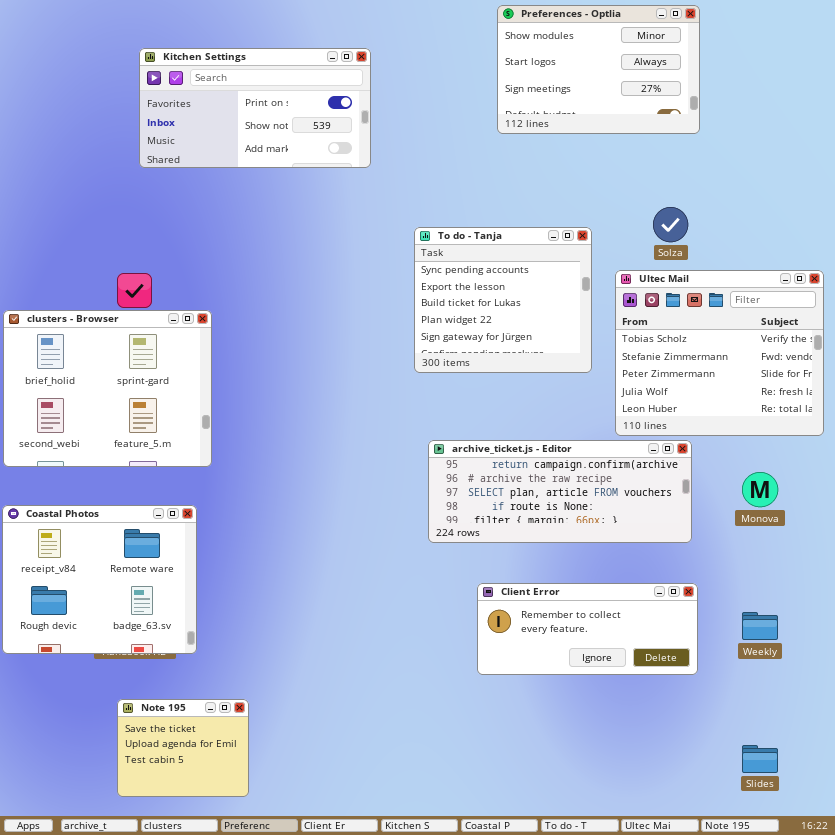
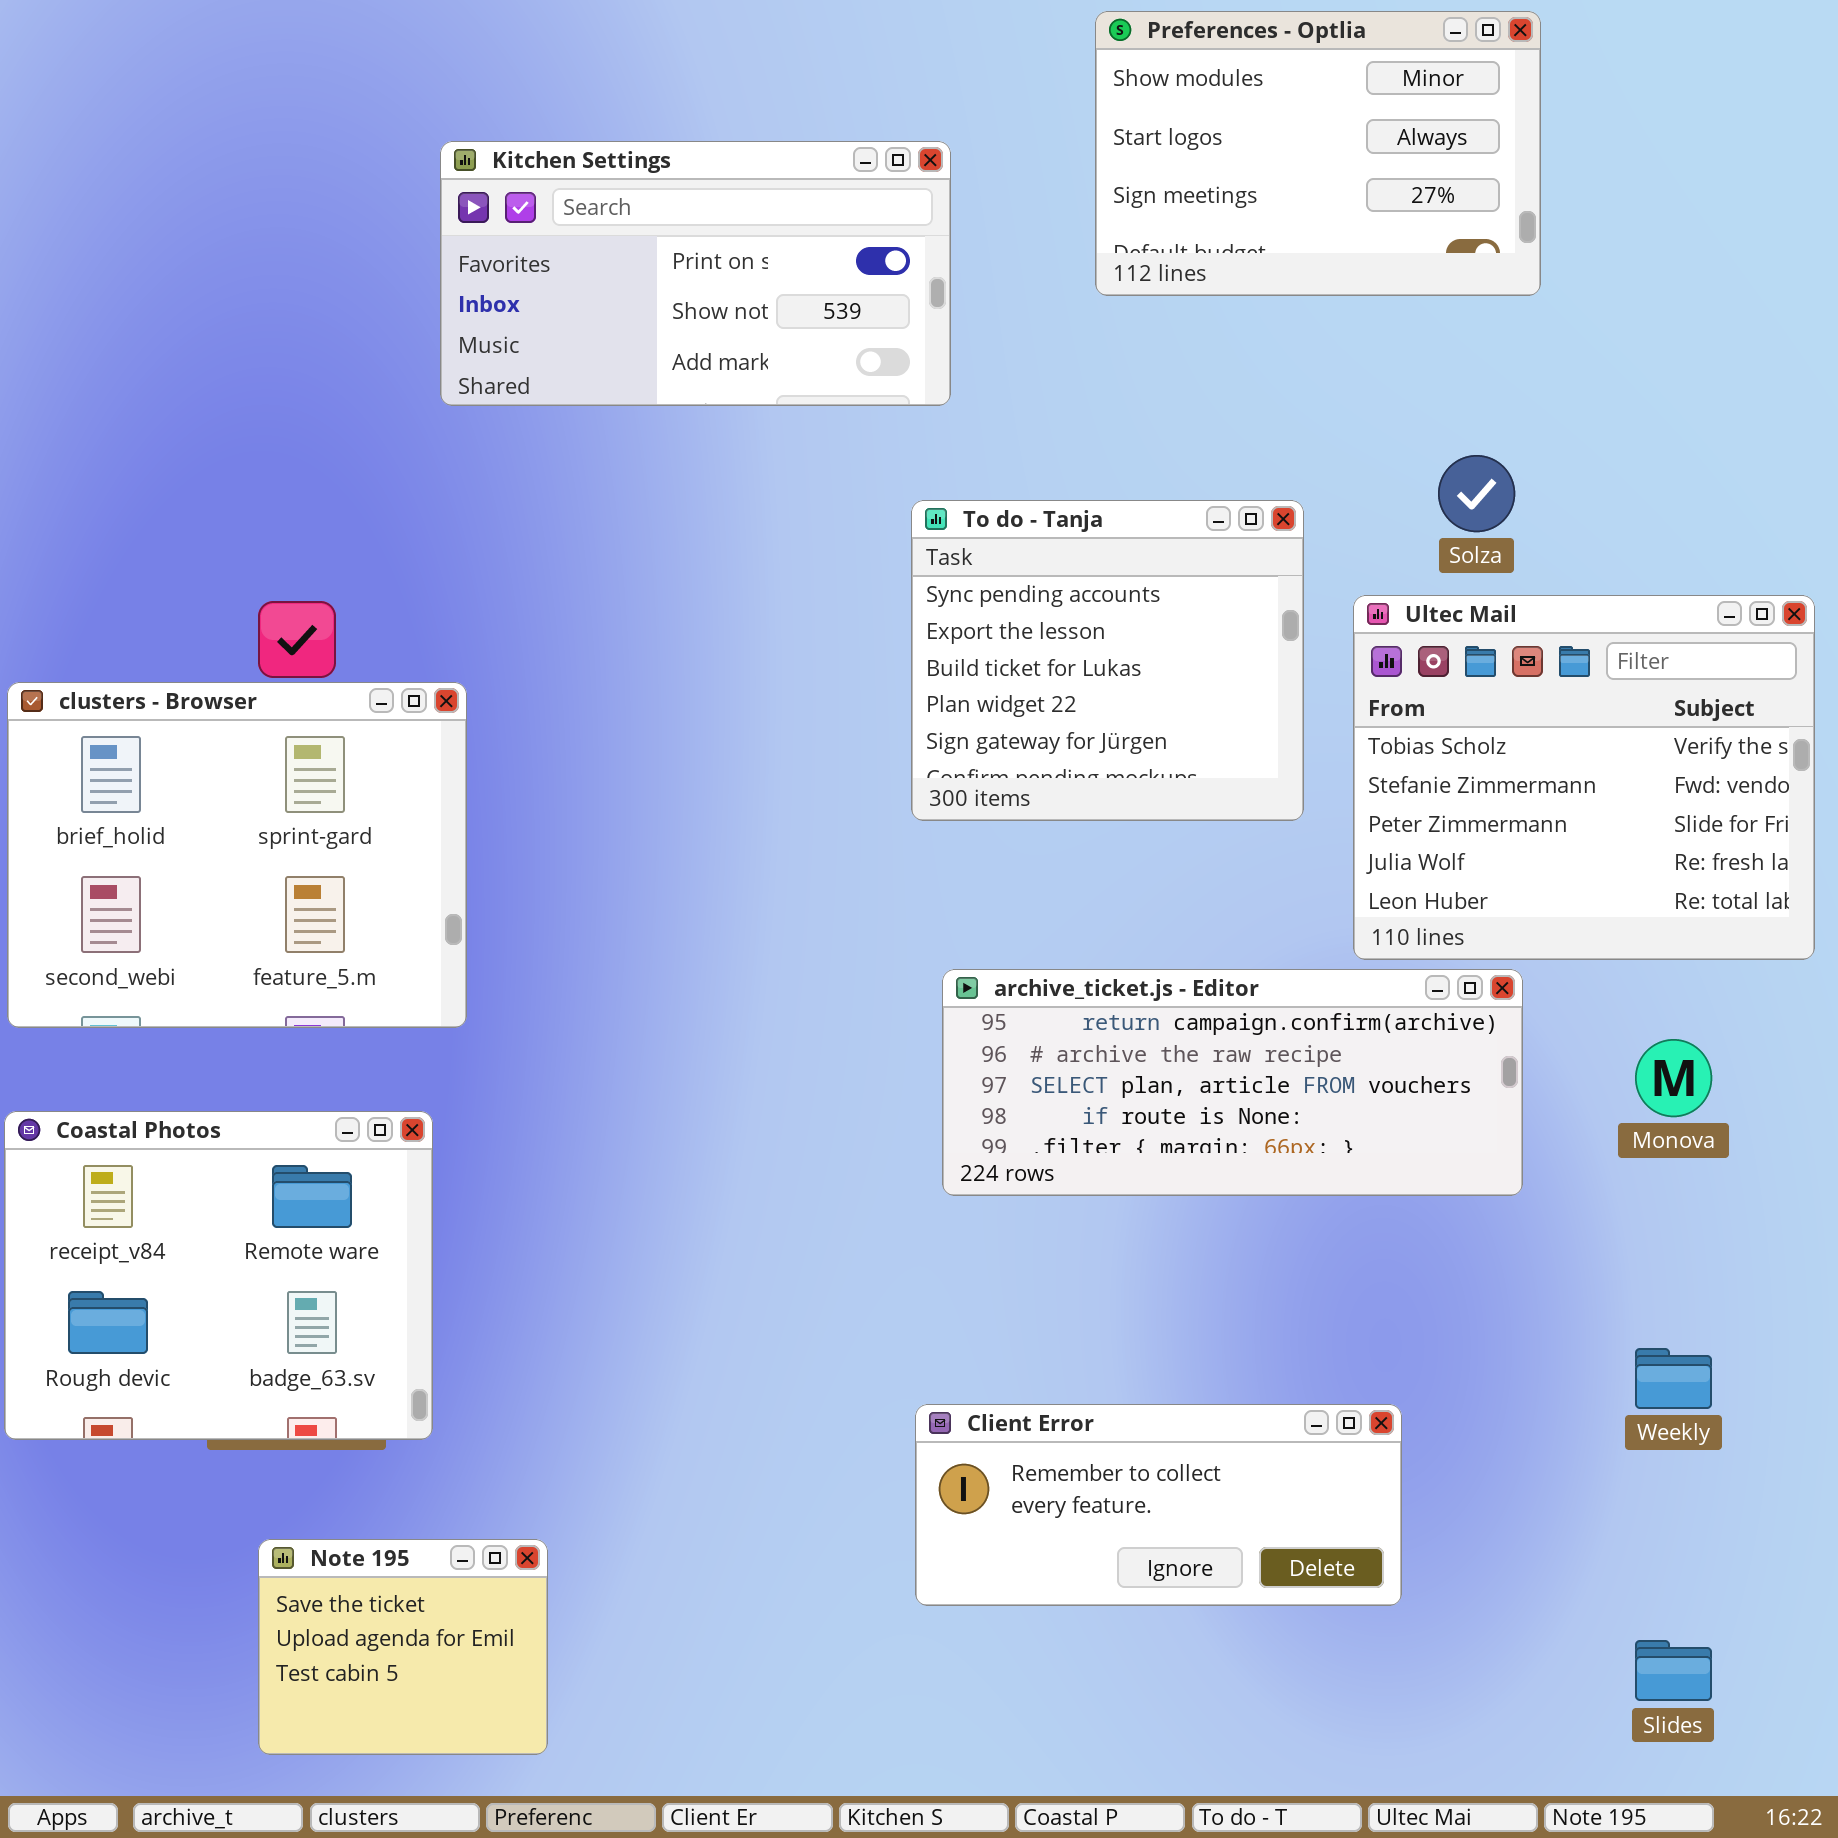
Kitchen Settings: [139,48,371,168] -> [440,141,951,406], moved
Client Error: [477,583,698,675] -> [915,1404,1402,1606], moved

